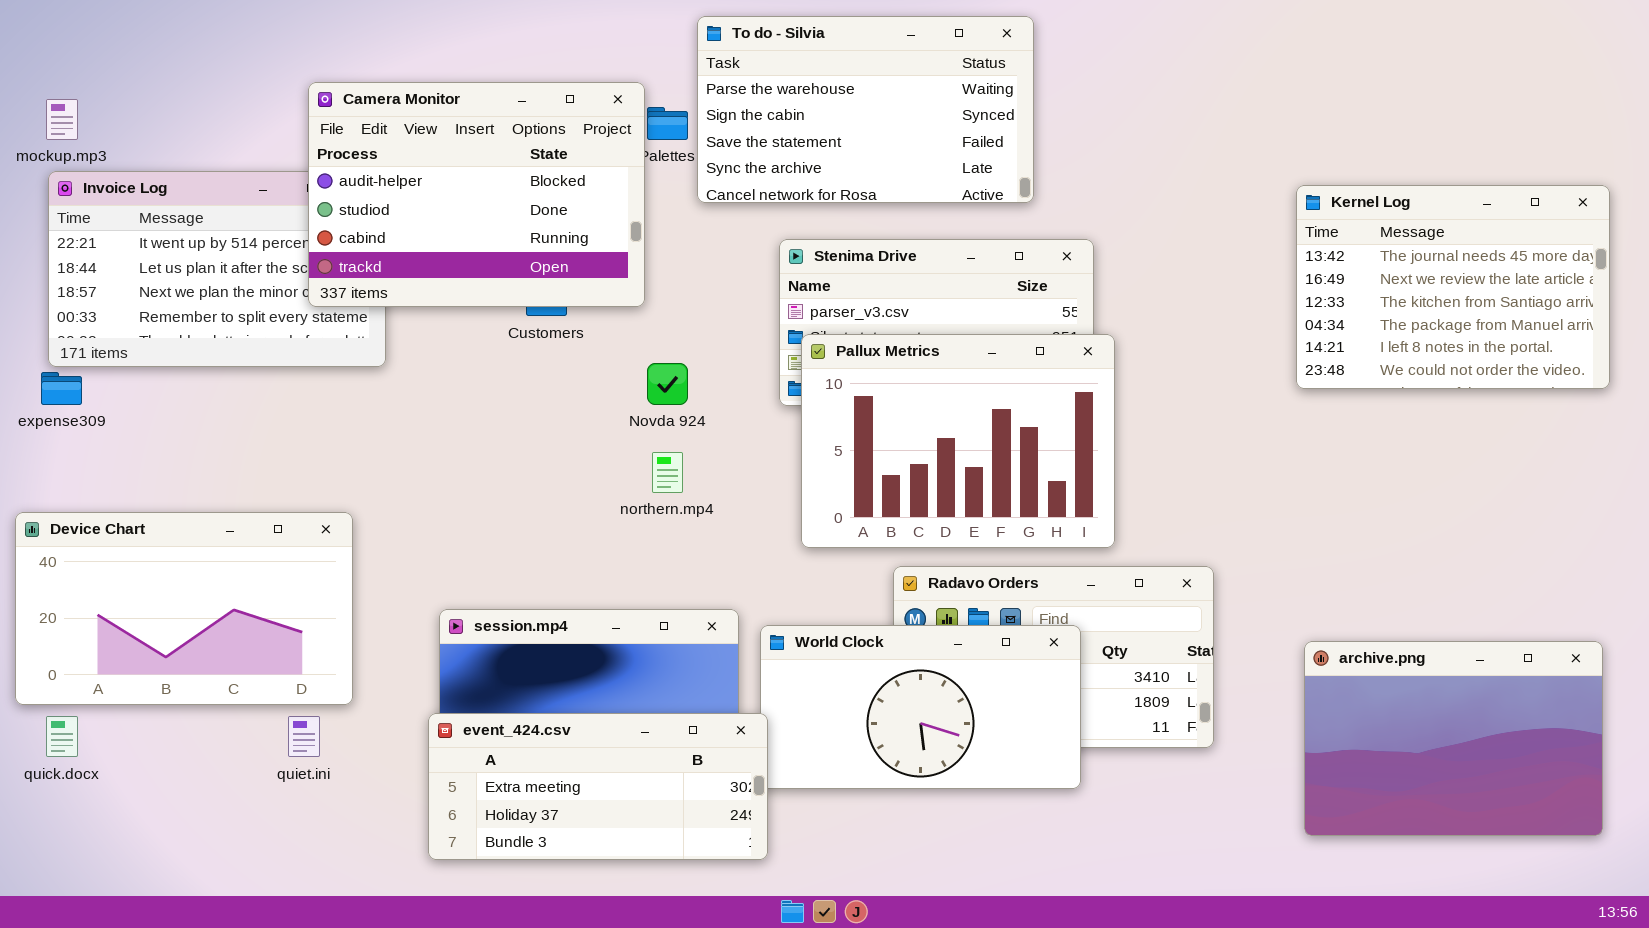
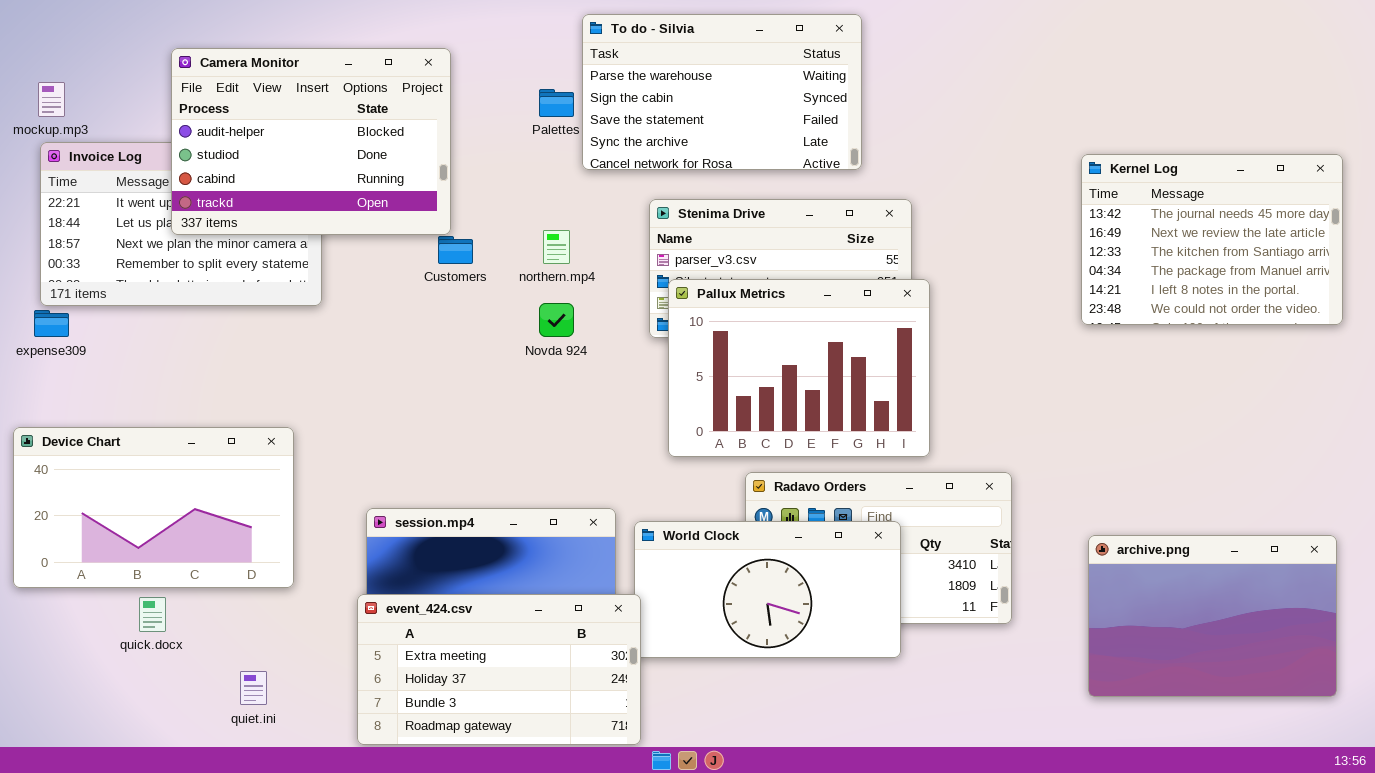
Camera Monitor: [308,82,645,307] -> [171,48,451,235], moved
northern.mp4: [652,452,683,493] -> [543,230,570,264], moved
event_424.csv: [428,713,768,860] -> [357,594,641,745], resized
quick.docx: [46,716,78,757] -> [139,597,166,632], moved
quiet.ini: [288,716,320,757] -> [240,671,267,705], moved

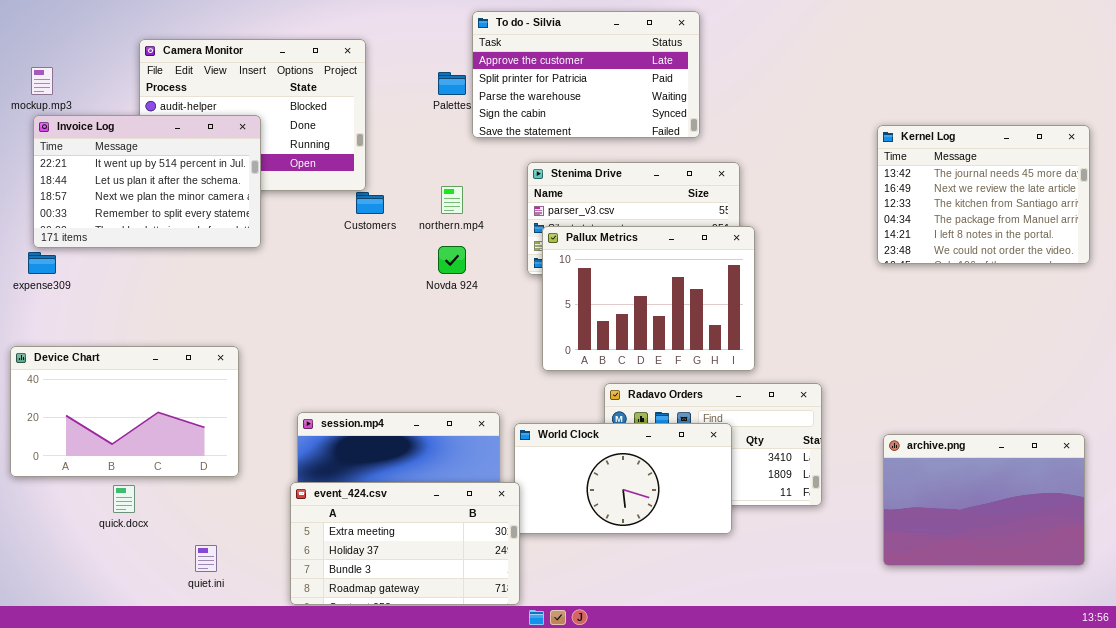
To do - Silvia: [582,14,862,170] -> [472,11,700,138], scrolled up 2 rows
Invoice Log: [40,142,322,306] -> [33,115,261,248], raised

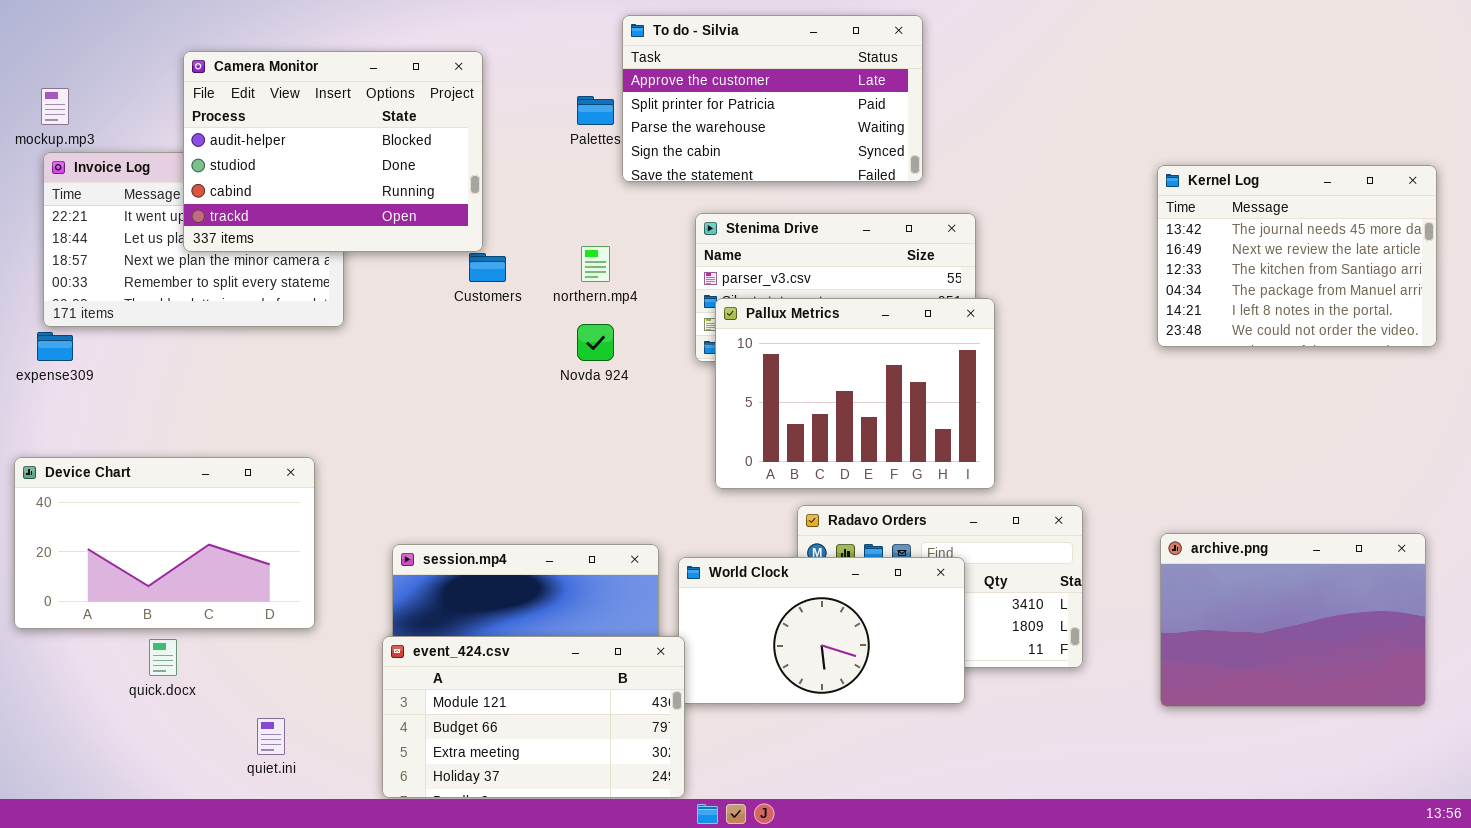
Camera Monitor: [139,39,366,191] -> [183,51,483,252], raised
archive.png: [883,434,1085,566] -> [1160,533,1426,707], moved
event_424.csv: [290,482,520,605] -> [382,636,685,798], scrolled up 2 rows

